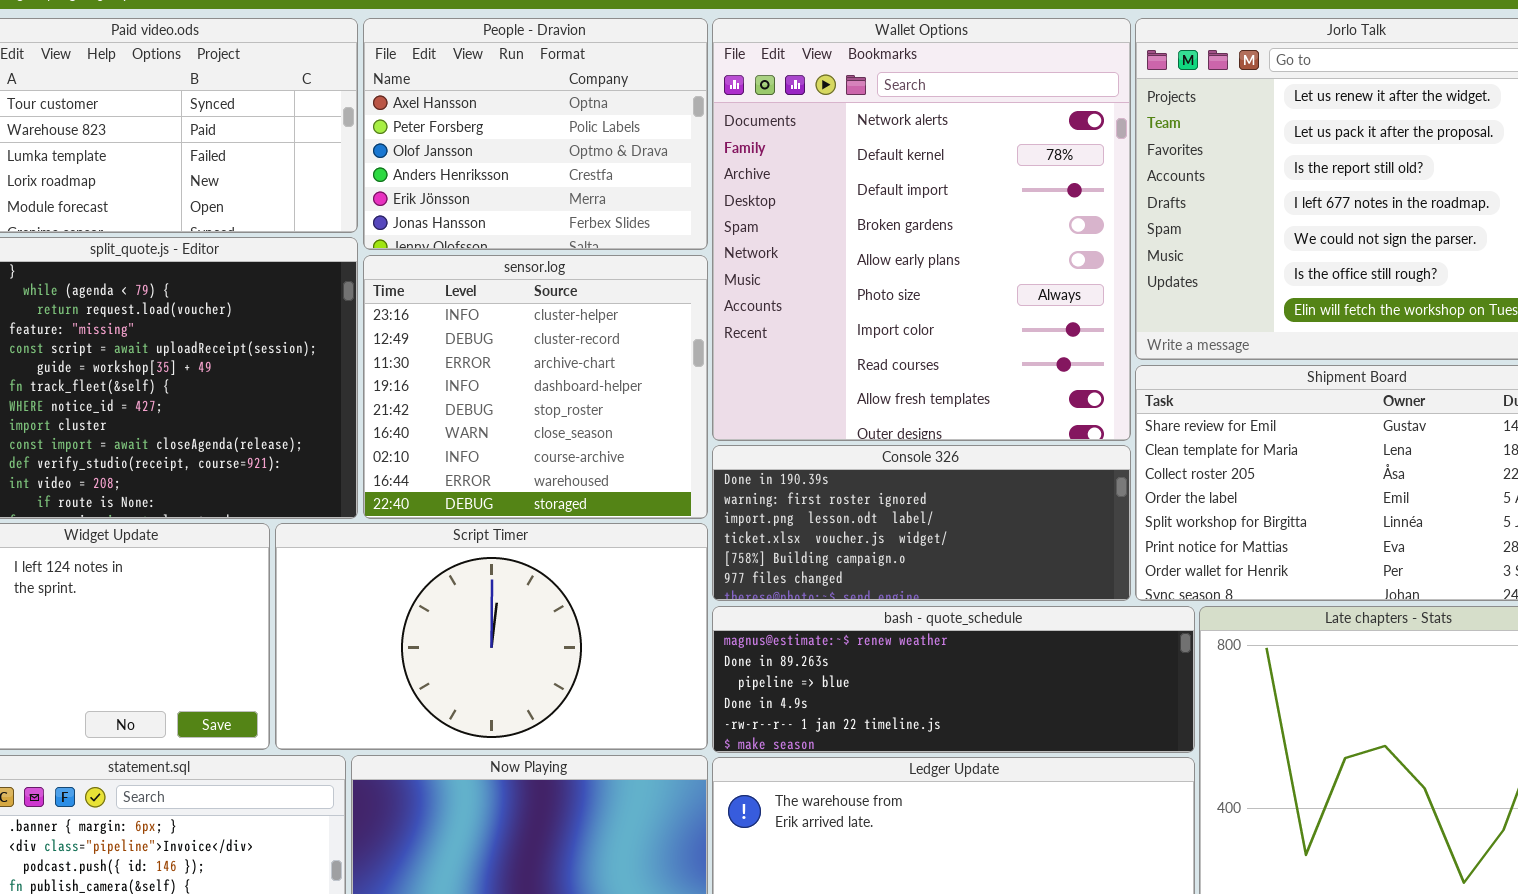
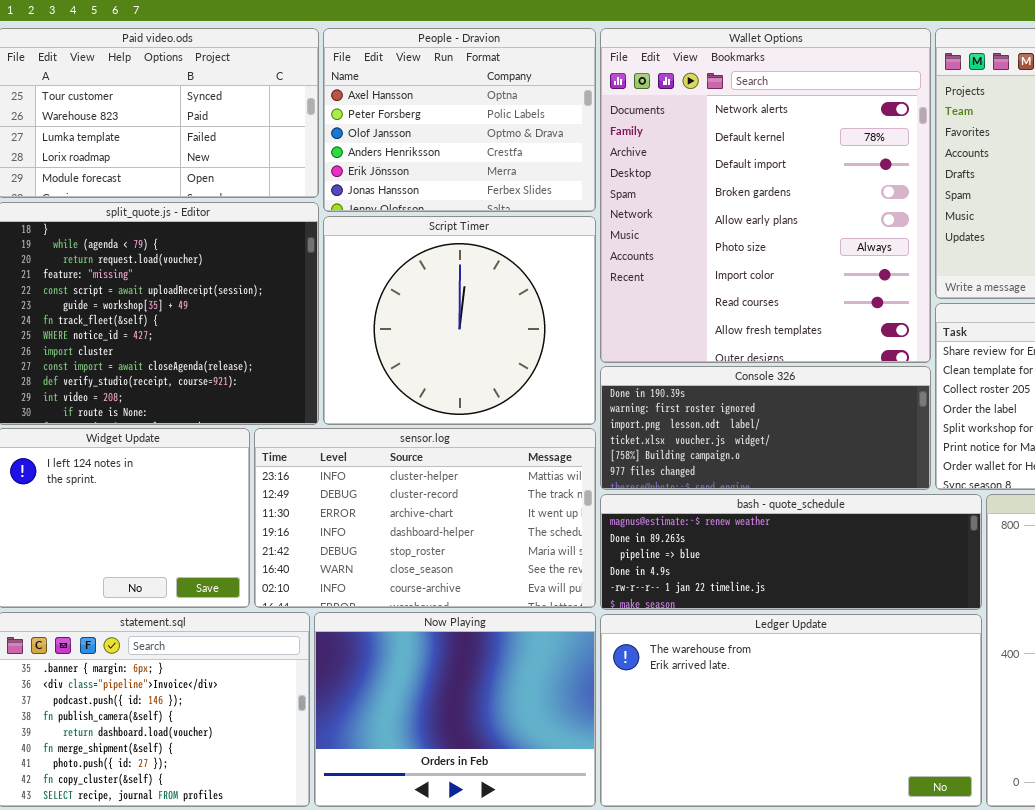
sensor.log: [363,255,708,519] -> [254,428,596,608], moved, resized
Script Timer: [275,523,708,750] -> [323,216,596,425], moved, resized

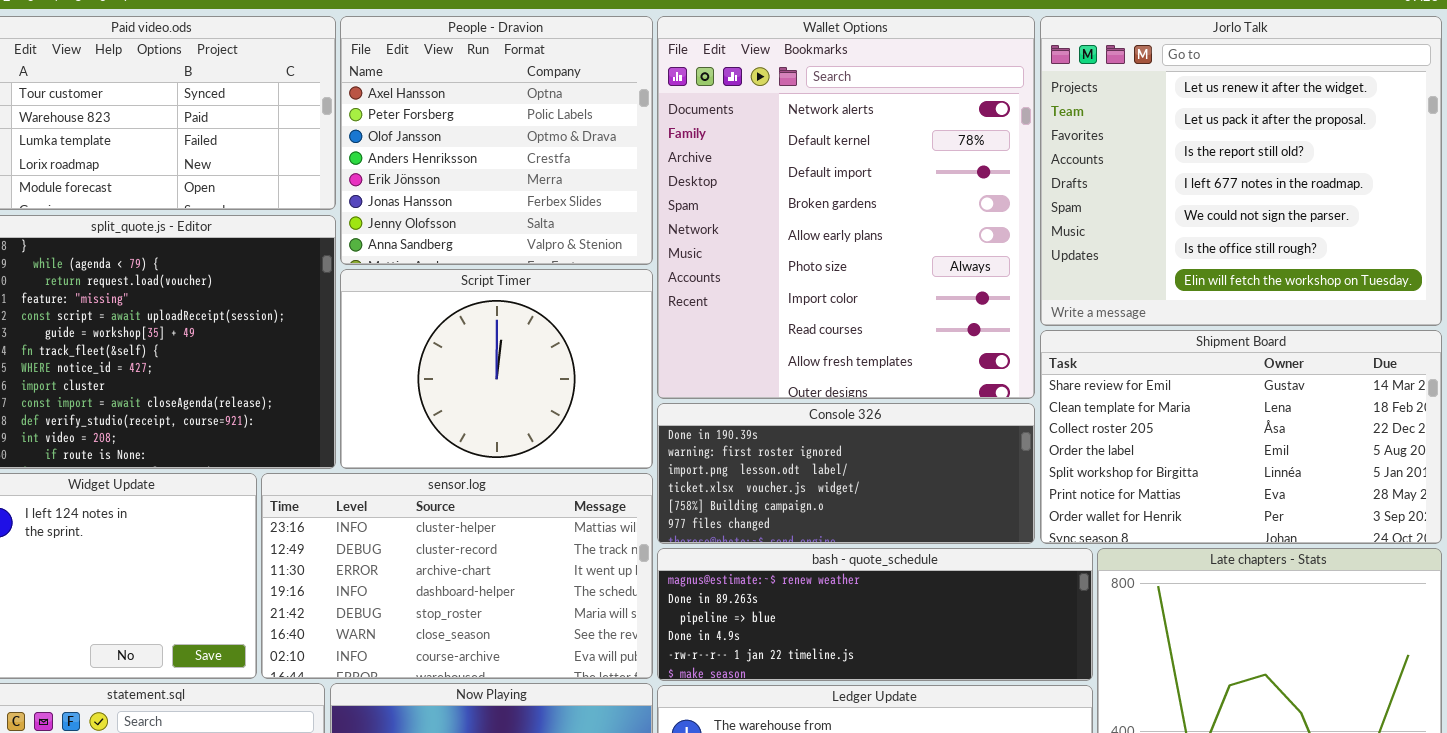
People - Dravion: [323,28,596,212] -> [340,16,653,265], resized
Script Timer: [323,216,596,425] -> [340,269,653,469], resized

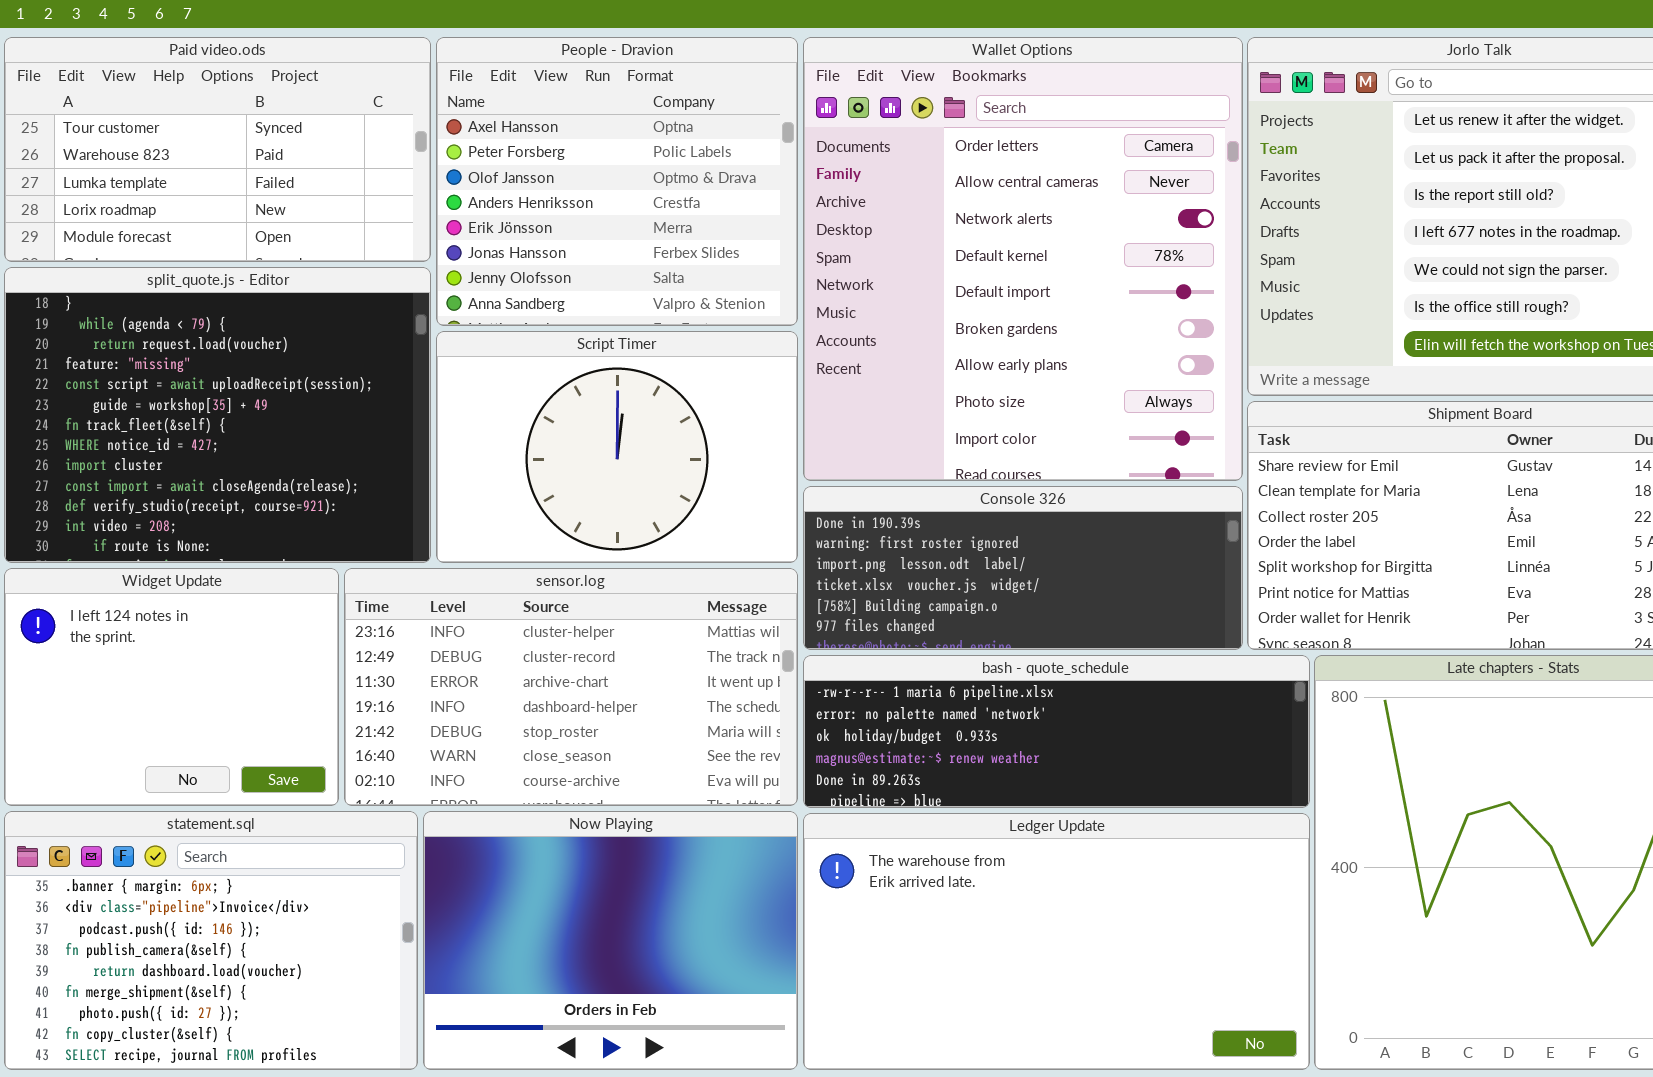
Wallet Options: [657,16,1035,399] -> [803,37,1243,481], scrolled up 2 rows
bash - quote_schedule: [657,548,1093,681] -> [803,655,1310,808], scrolled up 3 rows

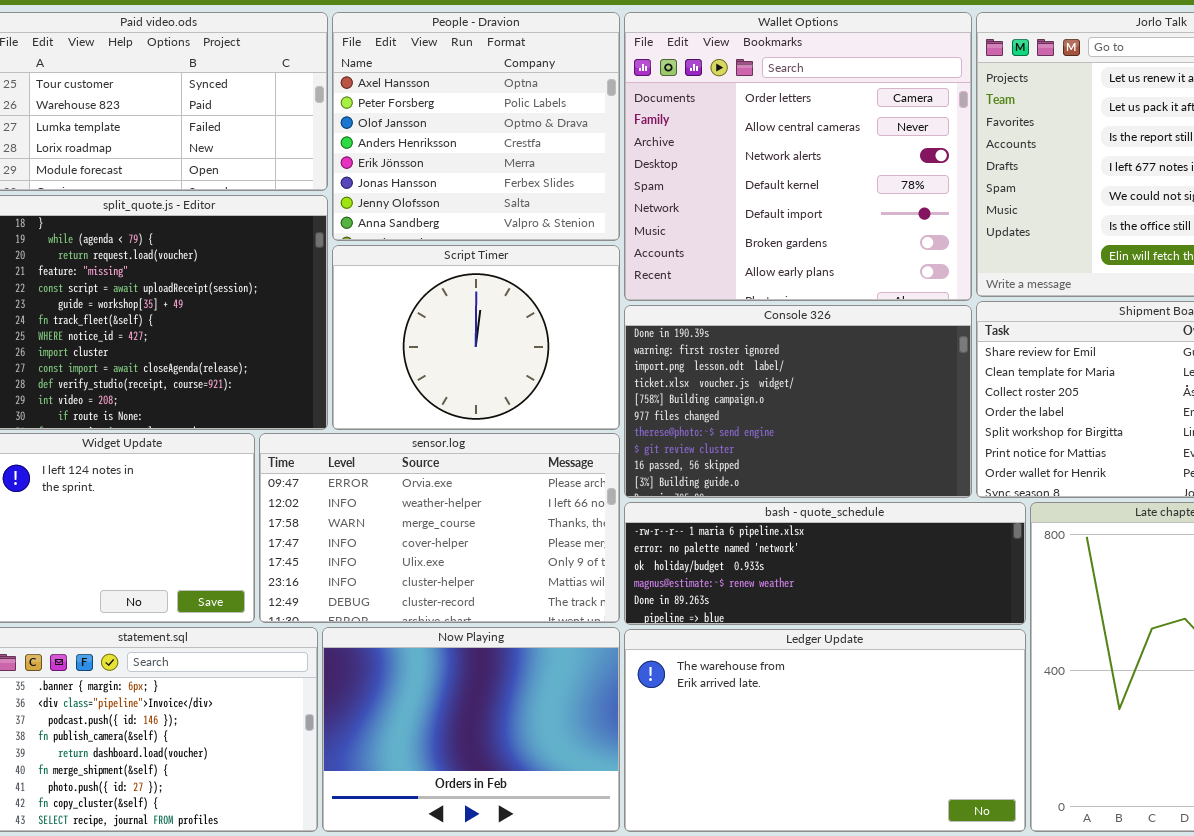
Wallet Options: [803,37,1243,481] -> [624,12,972,301], resized
Console 326: [803,486,1243,650] -> [624,305,972,498], resized
sensor.log: [344,568,798,806] -> [259,433,620,623], scrolled up 5 rows

